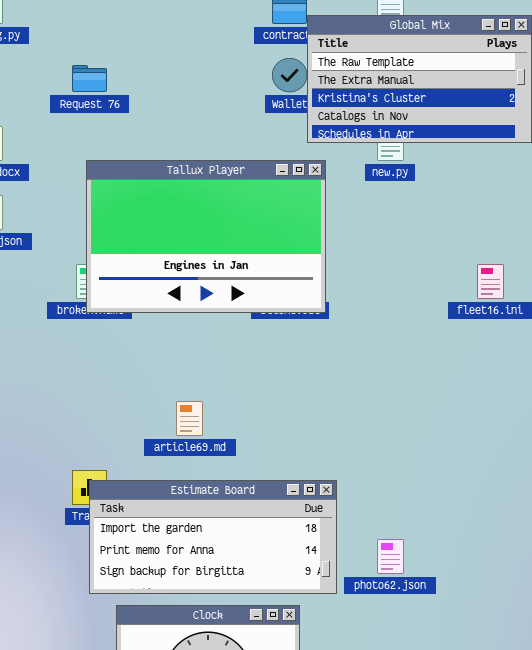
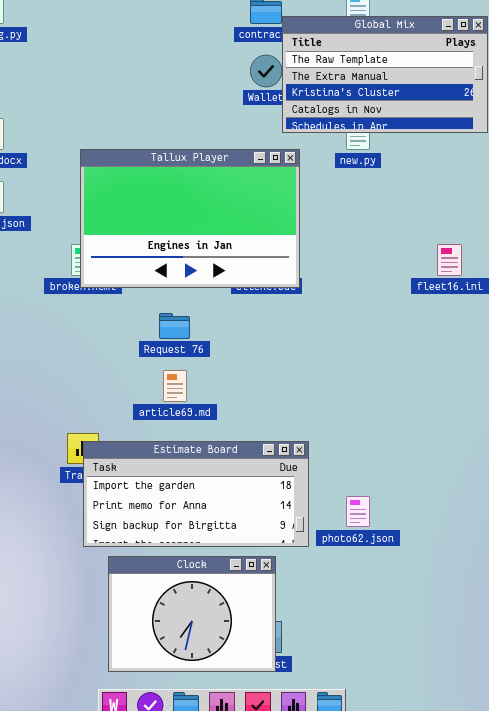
Request 76: [72,65,107,92] -> [159,313,190,339], moved

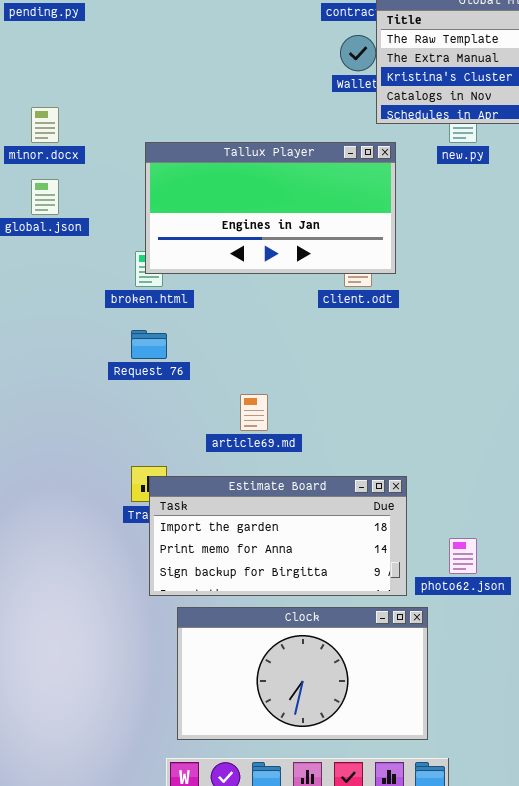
Tallux Player: [80,149,300,288] -> [145,142,396,274], resized
Request 76: [159,313,190,339] -> [131,330,167,359], moved
Clock: [108,556,276,672] -> [177,607,428,740], resized

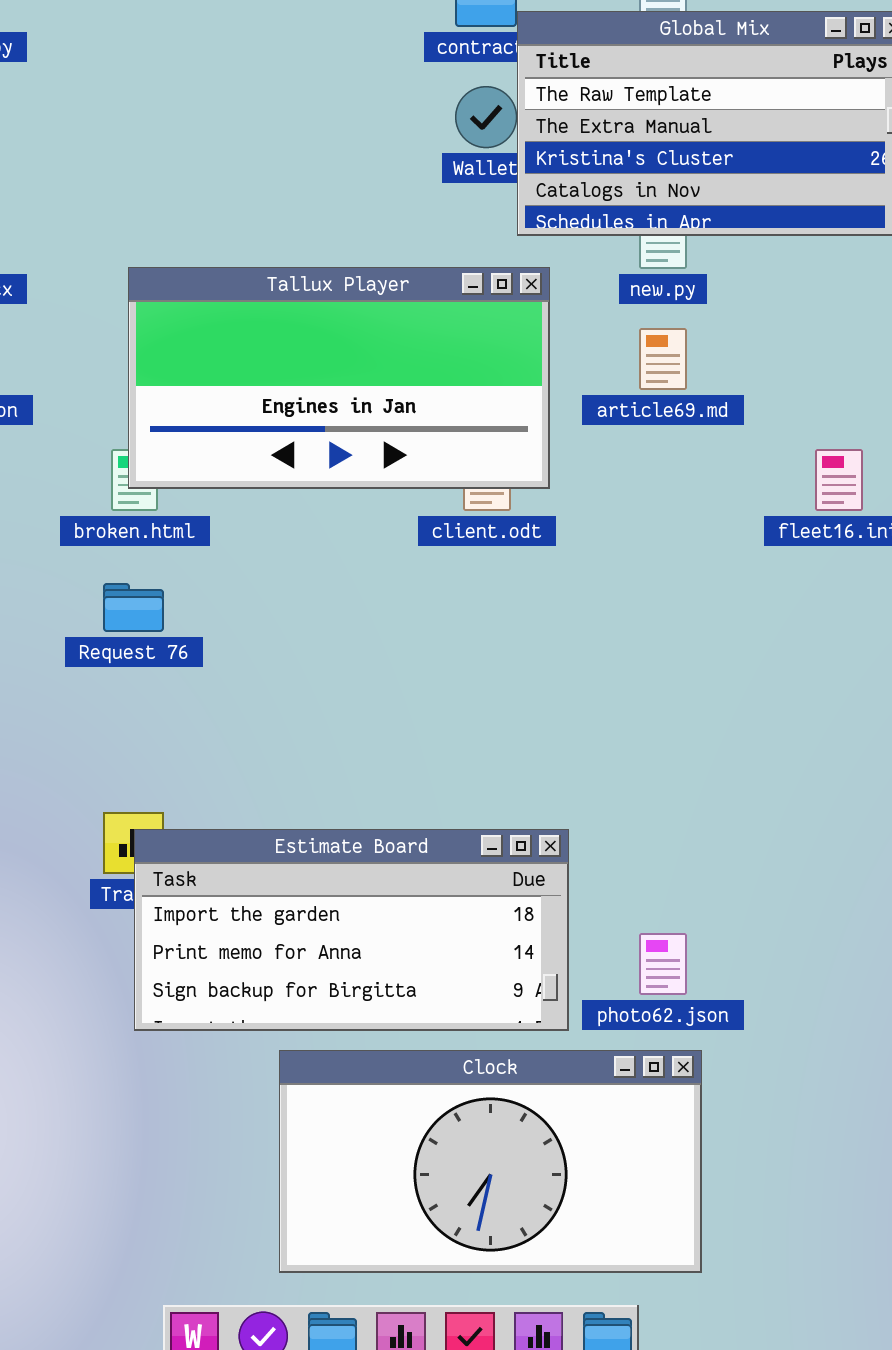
article69.md: [240,394,268,431] -> [639,328,687,390], moved
Clock: [177,607,428,740] -> [279,1050,702,1273], moved

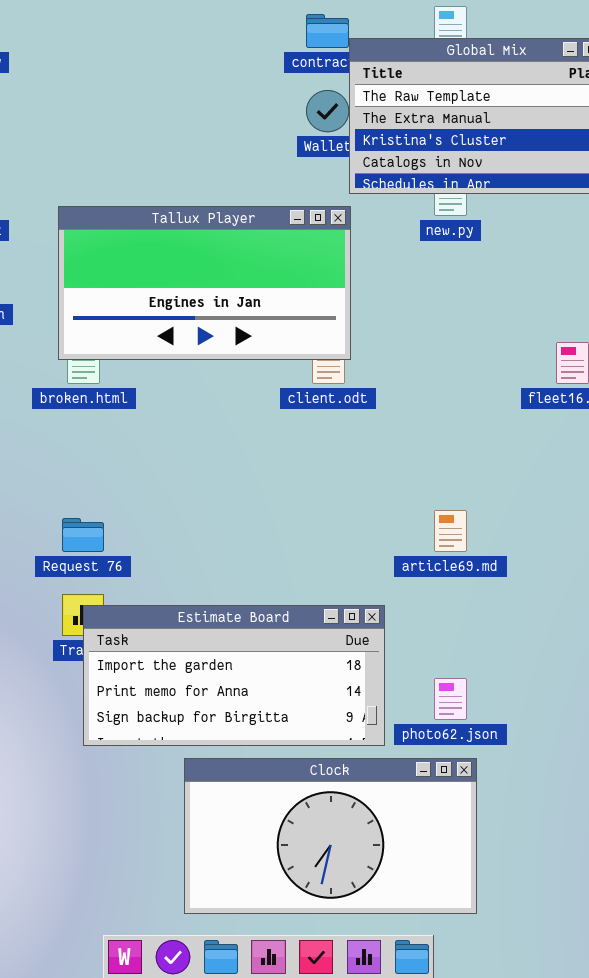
Tallux Player: [128,267,550,489] -> [58,206,351,360], moved
article69.md: [639,328,687,390] -> [434,510,467,552], moved
Request 76: [103,583,164,632] -> [62,518,104,552], moved

